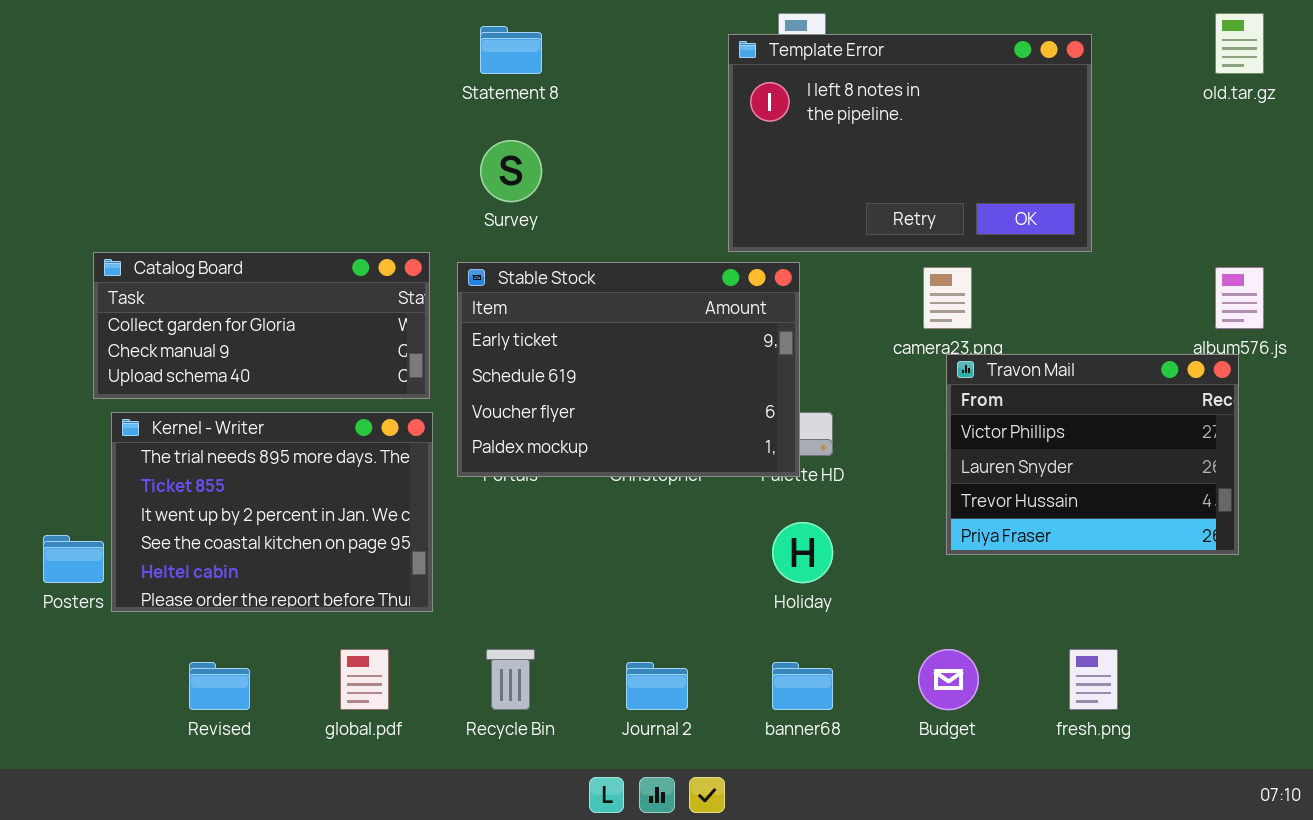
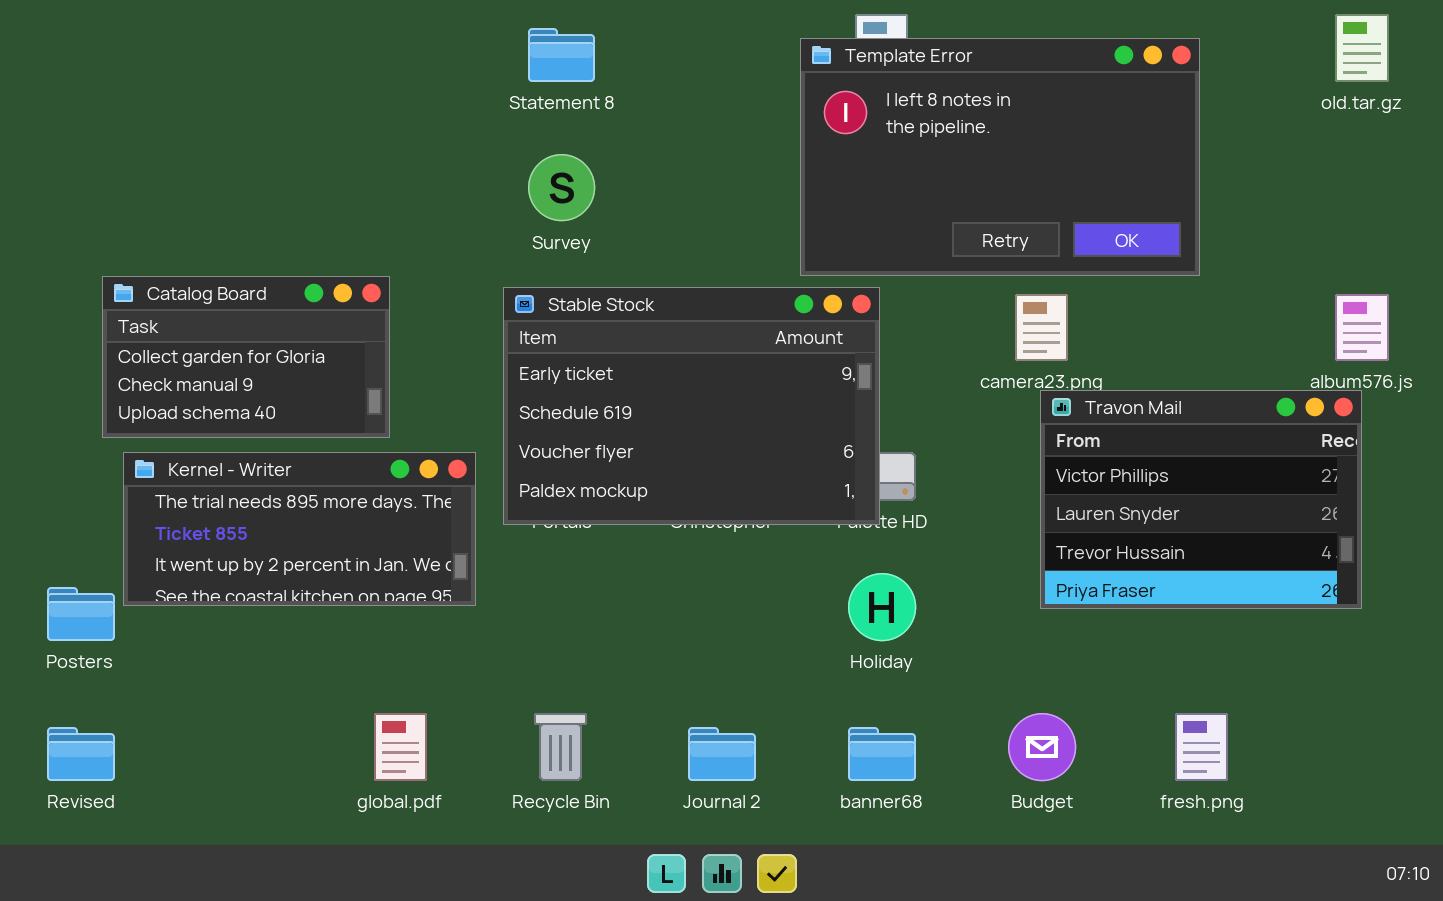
Catalog Board: [93,252,430,399] -> [102,276,390,438], resized
Kernel - Writer: [111,412,433,612] -> [123,452,476,606], resized
Revised: [189,662,250,710] -> [47,727,115,781], moved

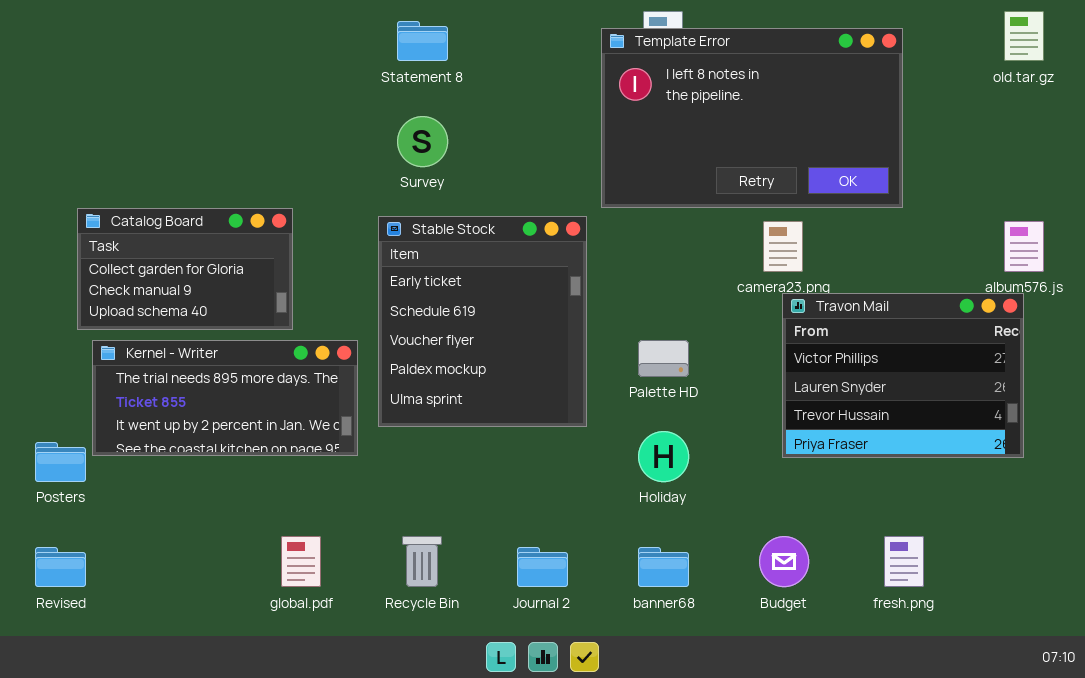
Stable Stock: [503,287,880,525] -> [378,216,587,427], resized

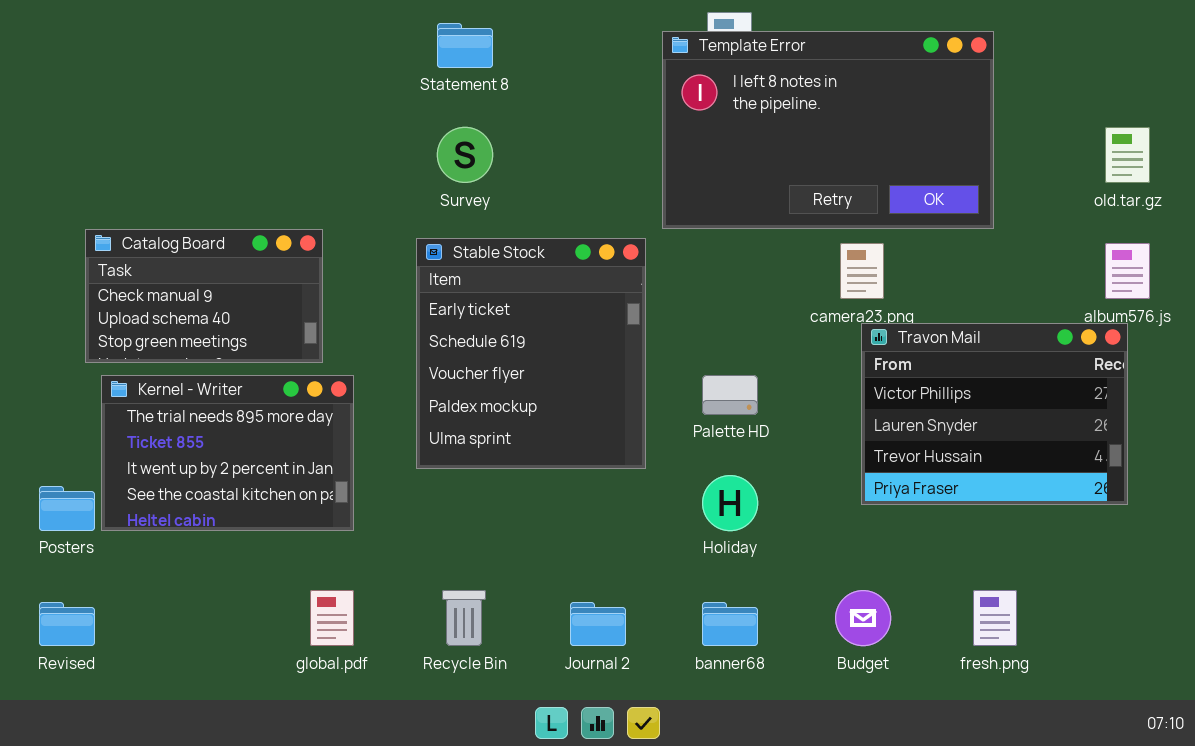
old.tar.gz: [1004,11,1044,61] -> [1105,127,1150,183], moved
Catalog Board: [77,208,293,330] -> [85,229,323,363], scrolled down 1 row
Kernel - Writer: [92,340,358,456] -> [101,375,354,531], resized

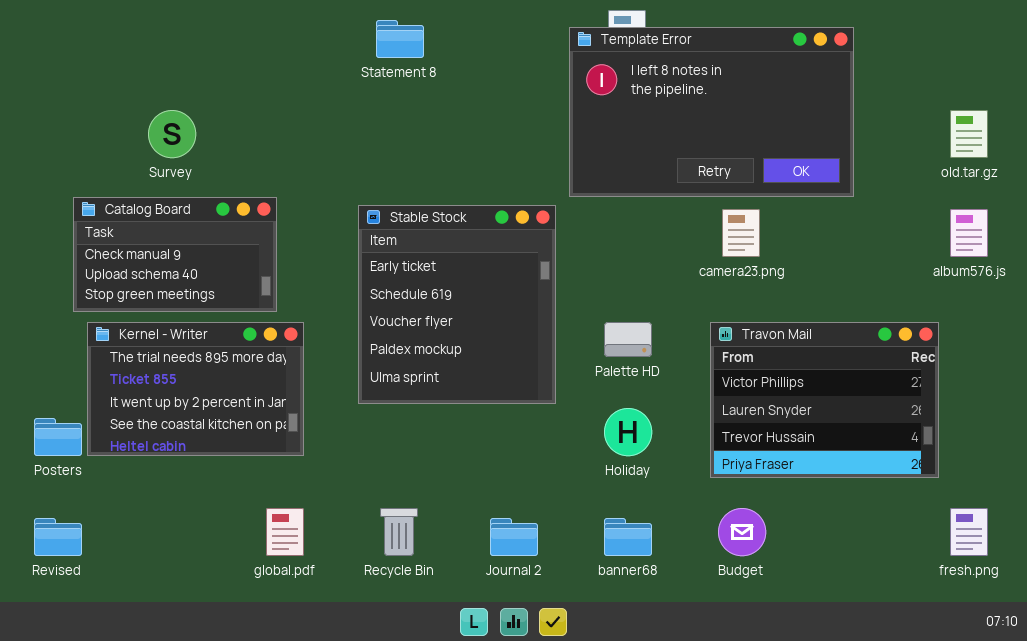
Survey: [437,127,493,183] -> [148,110,196,158], moved
Travon Mail: [861,323,1128,505] -> [710,322,939,478], moved
fresh.png: [973,590,1017,646] -> [950,508,988,556], moved

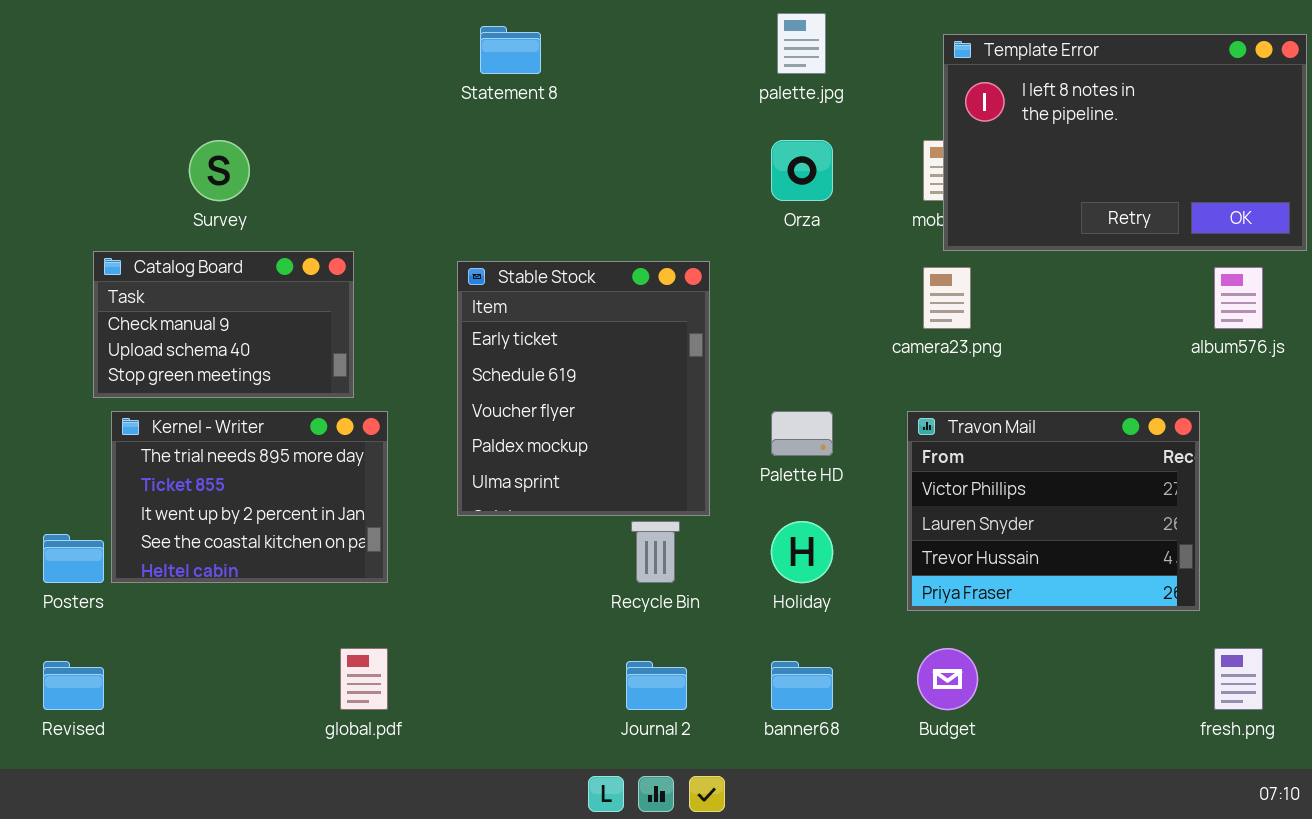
Template Error: [569,27,854,197] -> [943,34,1307,251], moved
Recycle Bin: [380,508,418,556] -> [631,521,680,583], moved

